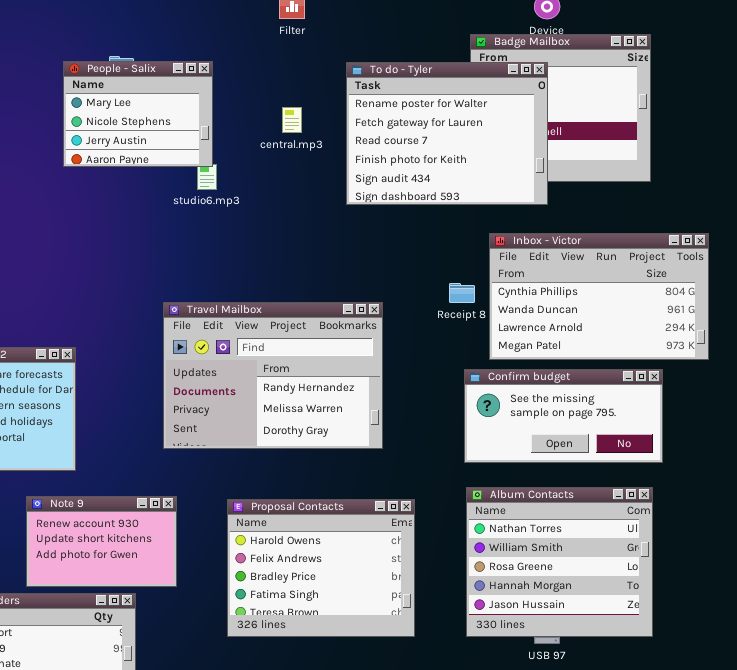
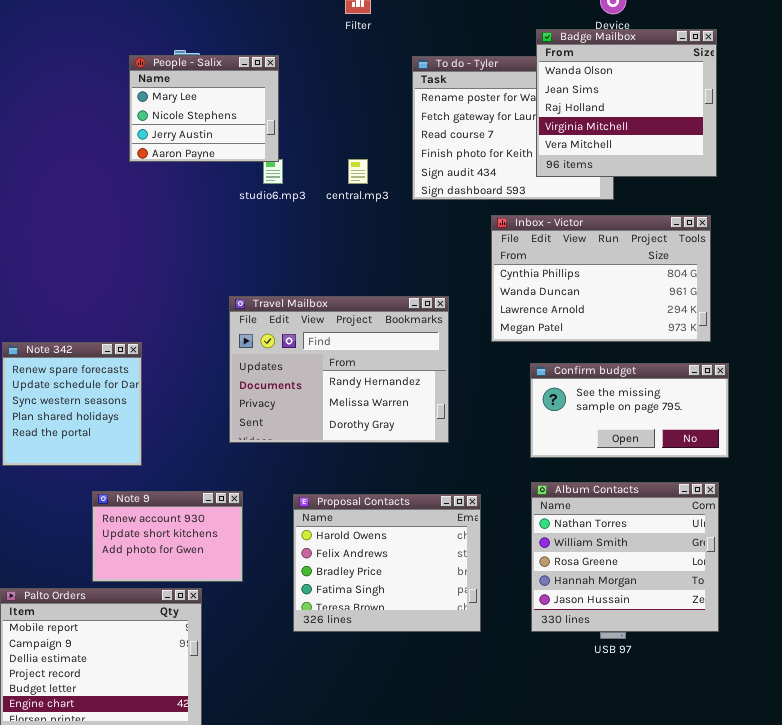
Badge Mailbox: [470,34,651,182] -> [536,29,717,177], raised
central.mp3: [282,107,302,133] -> [348,159,368,184], moved
Inbox - Victor: [489,233,709,360] -> [491,215,711,342], moved

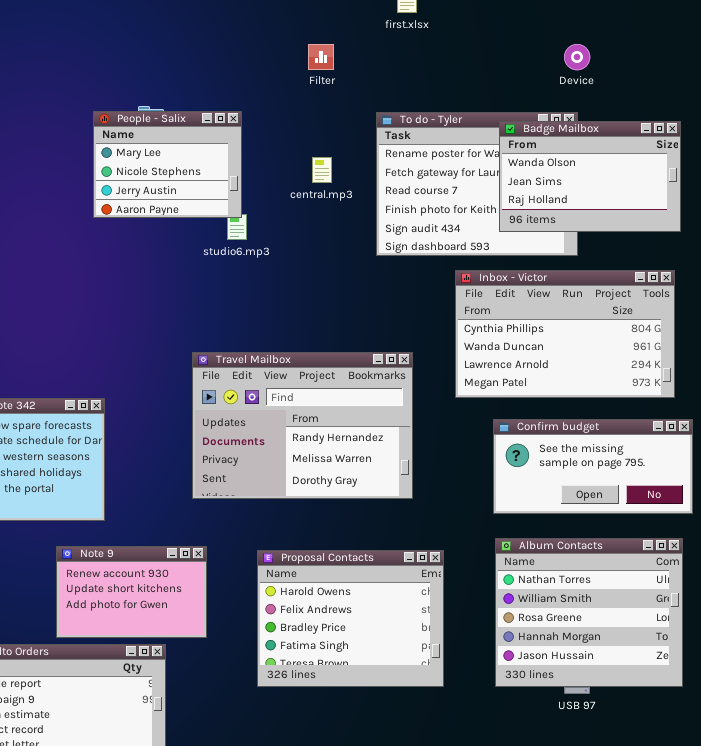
Badge Mailbox: [536,29,717,177] -> [499,121,681,232], resized
central.mp3: [348,159,368,184] -> [312,157,332,183], moved

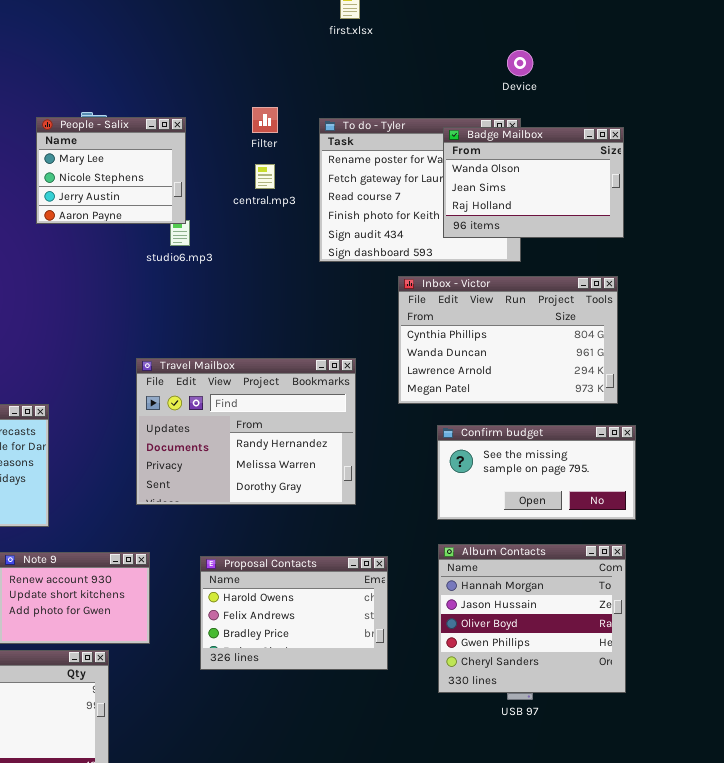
Filter: [308,44,334,70] -> [252,107,278,133], moved
Album Contacts: [495,538,683,687] -> [438,544,626,693], scrolled down 3 rows
Proposal Contacts: [257,550,444,687] -> [200,556,388,670], resized

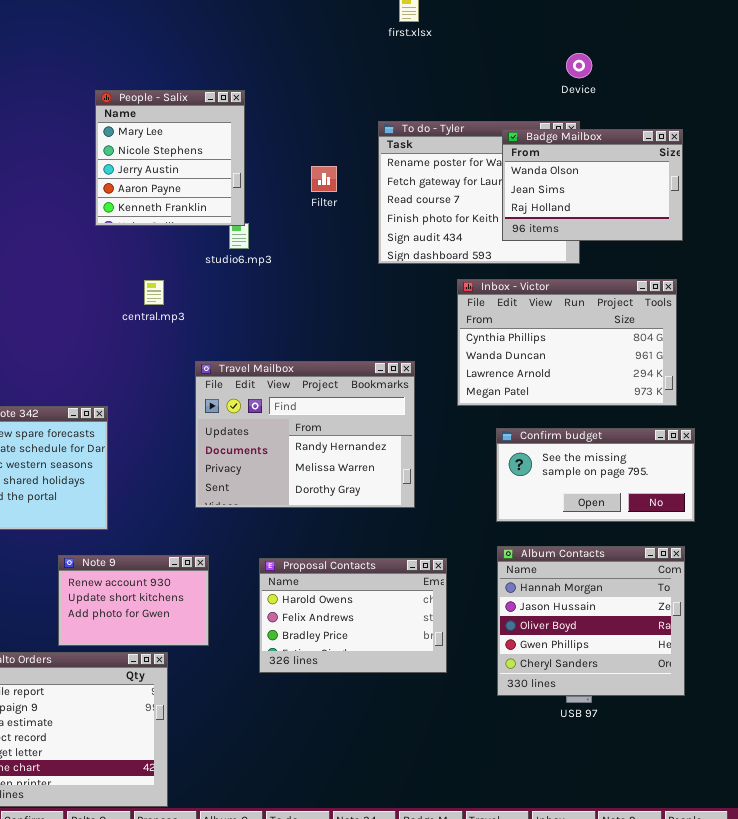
Filter: [252,107,278,133] -> [311,166,337,192], moved
People - Salix: [36,117,186,224] -> [95,90,245,226], resized
central.mp3: [255,164,275,189] -> [144,280,164,305], moved

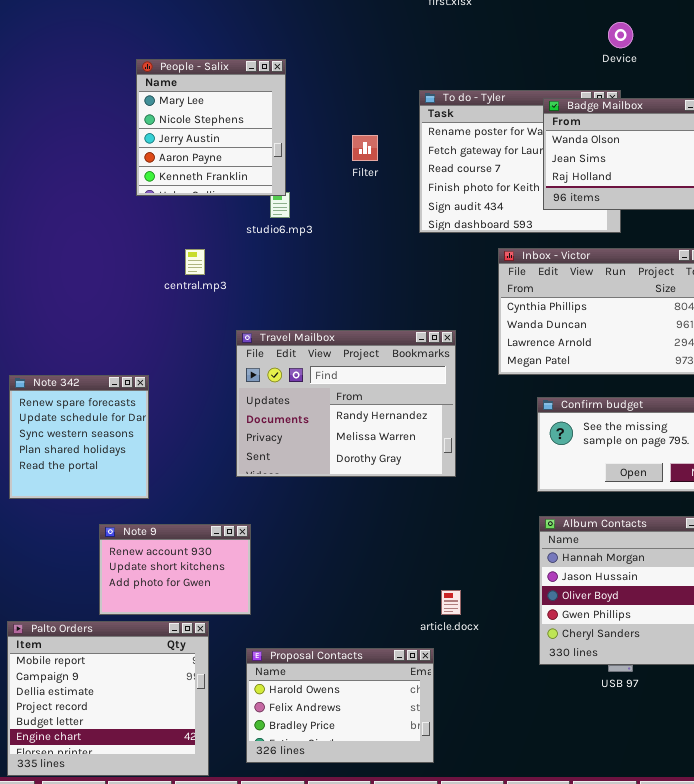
Proposal Contacts: [259,558,447,673] -> [246,648,434,763], moved

